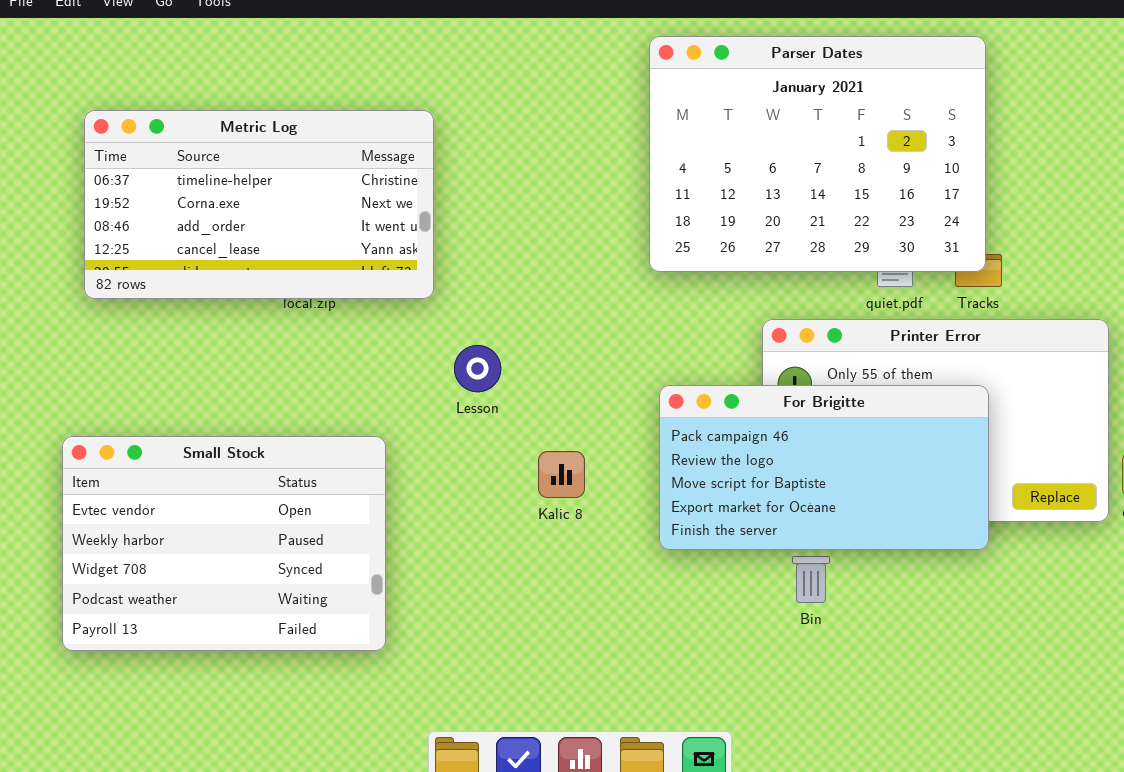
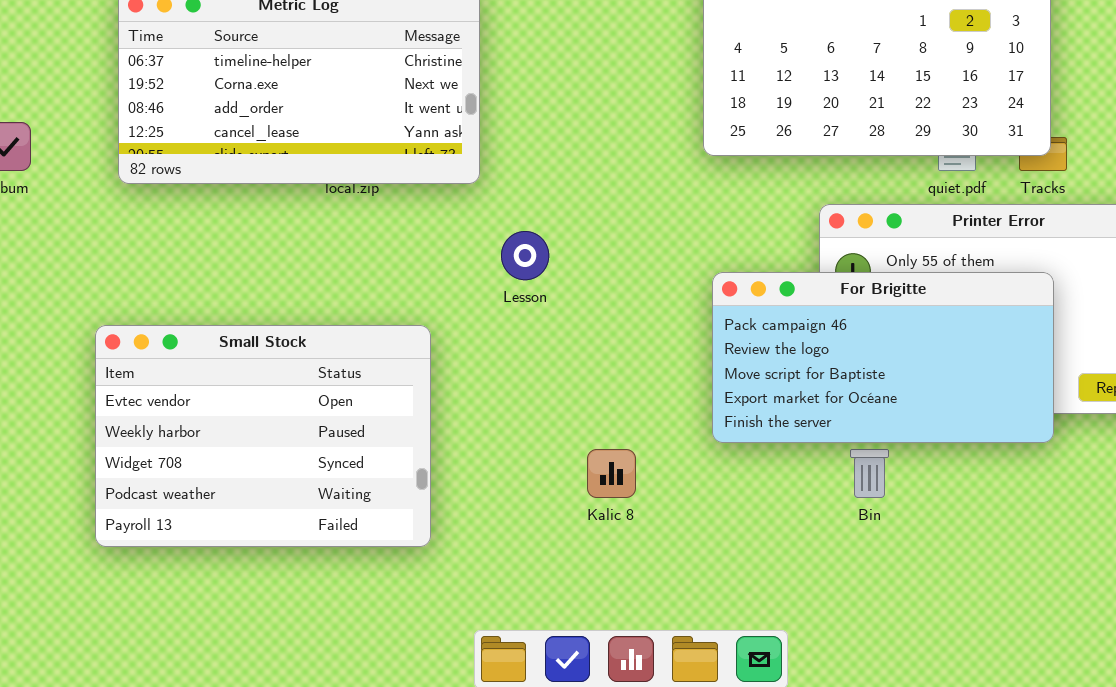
Kalic 8: [538,451,585,498] -> [587,449,636,498], moved

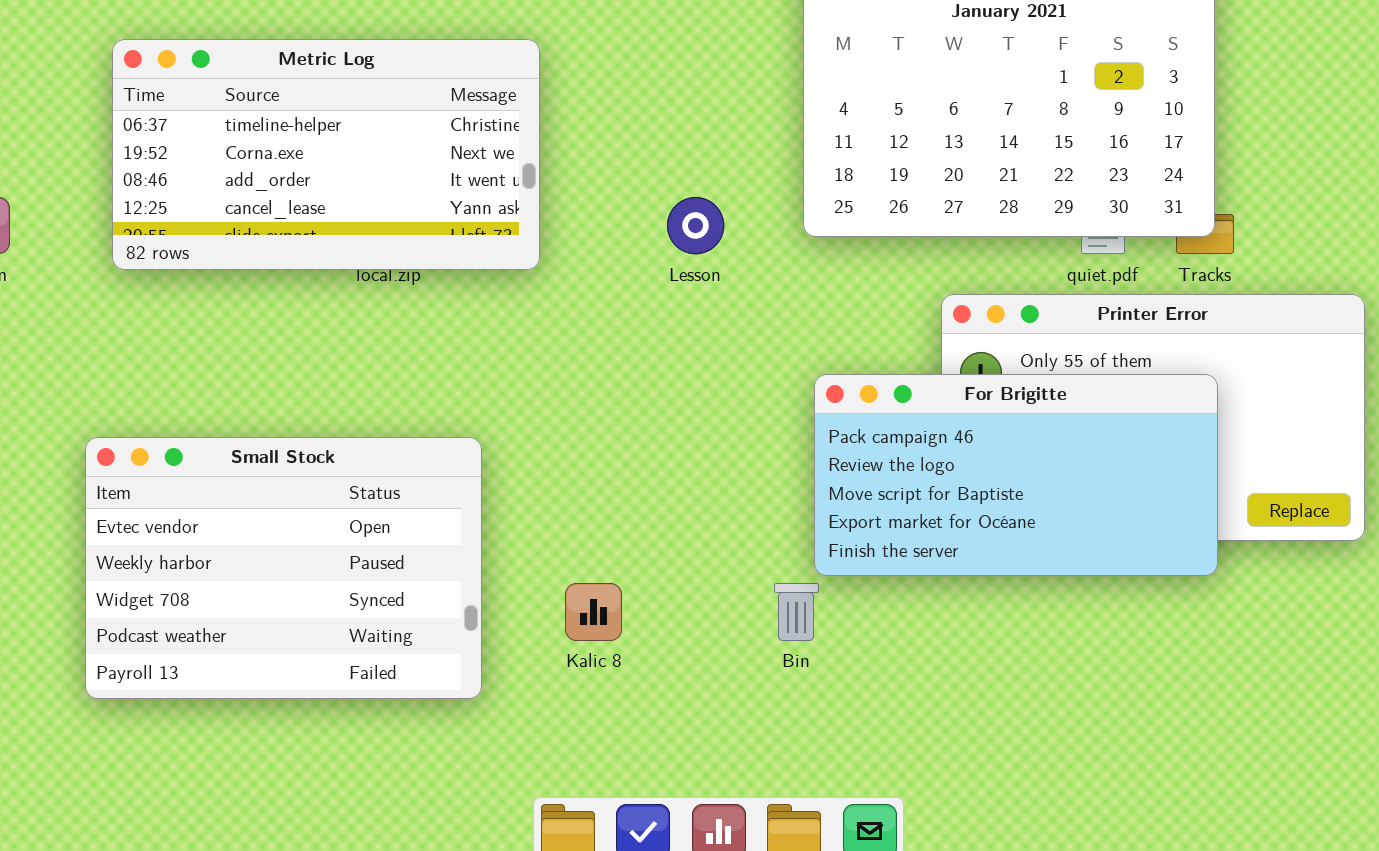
Lesson: [501,231,549,280] -> [667,197,724,254], moved
Kalic 8: [587,449,636,498] -> [565,583,622,641], moved
Bin: [850,449,889,498] -> [774,583,819,641], moved

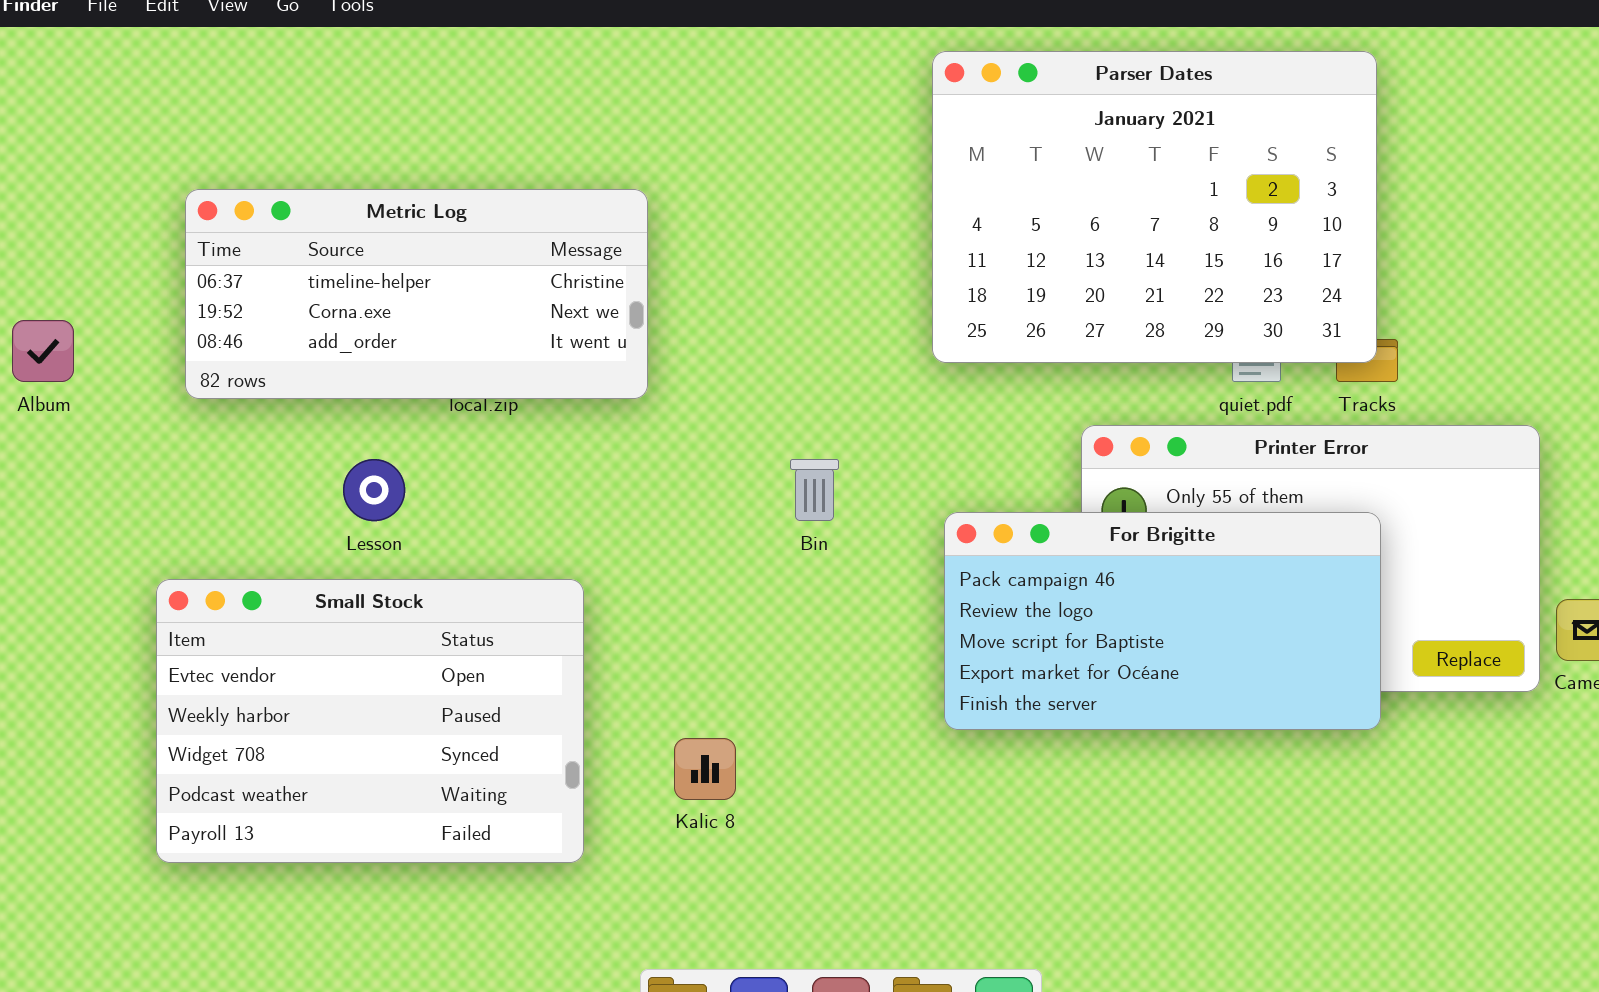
Metric Log: [112,39,540,270] -> [185,189,648,399], resized
Lesson: [667,197,724,254] -> [343,459,405,521], moved
Bin: [774,583,819,641] -> [790,459,839,521], moved

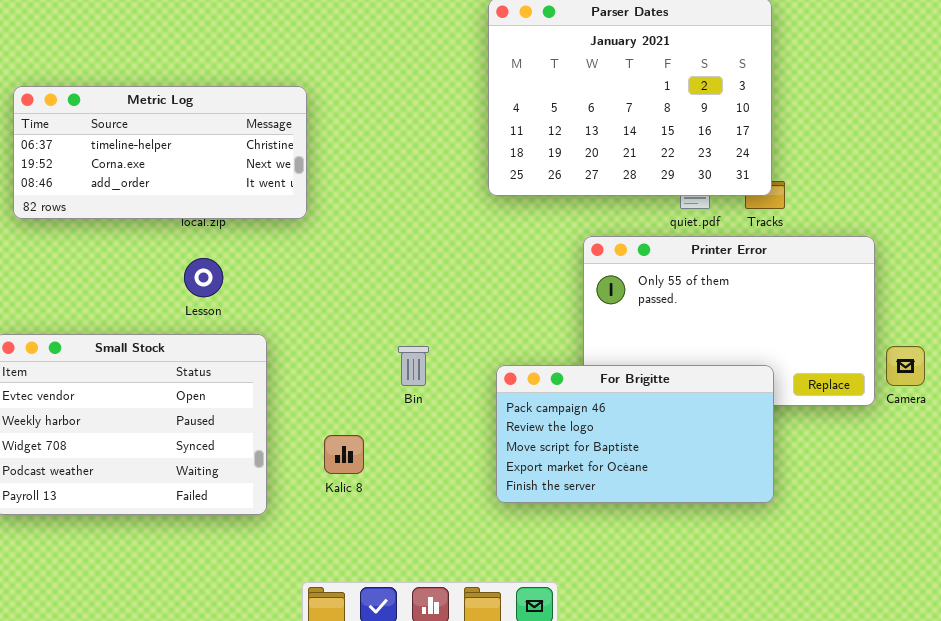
Lesson: [343,459,405,521] -> [184,258,223,297], moved
Bin: [790,459,839,521] -> [398,346,429,386], moved
For Brigitte: [944,512,1381,730] -> [496,365,774,503], moved

